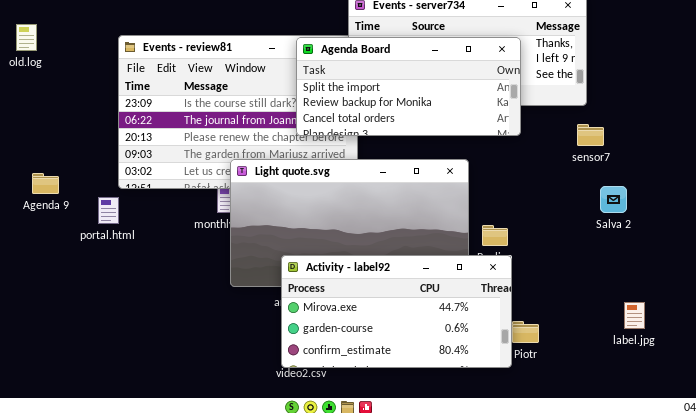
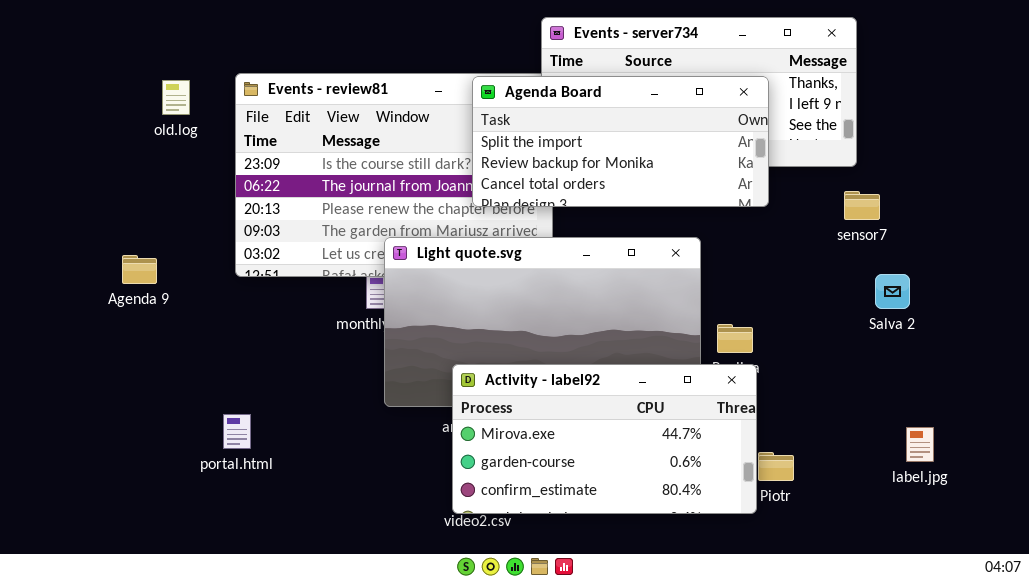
old.log: [16,24,37,51] -> [162,80,190,115], moved
portal.html: [98,197,119,224] -> [223,414,251,449], moved

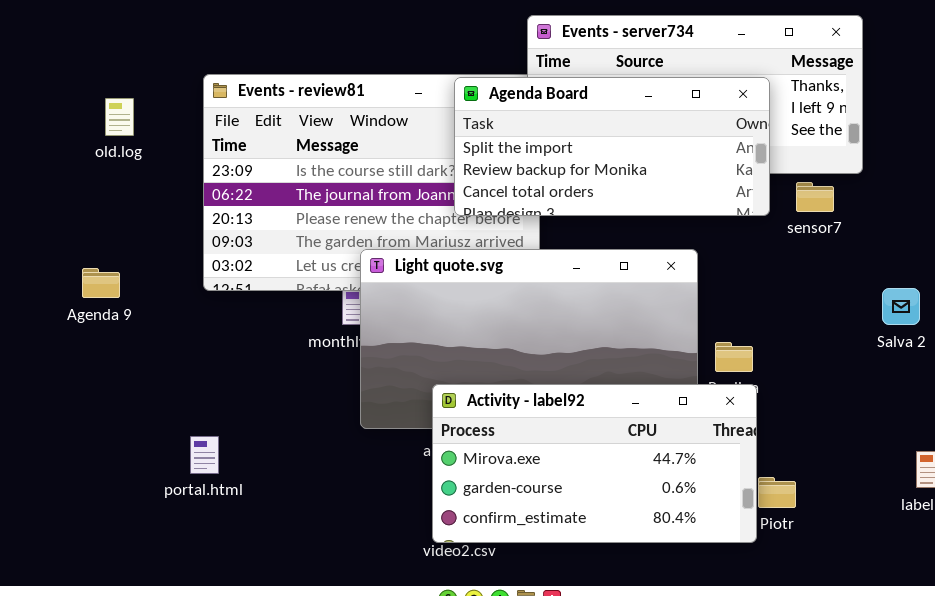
old.log: [162,80,190,115] -> [105,98,134,136], moved
sensor7: [844,191,880,220] -> [796,182,834,212], moved

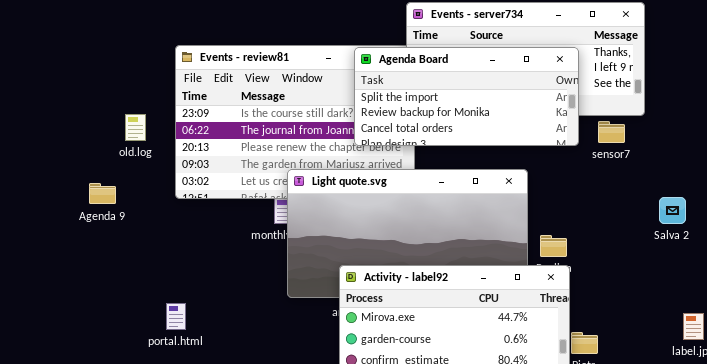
old.log: [105,98,134,136] -> [125,114,146,141], moved

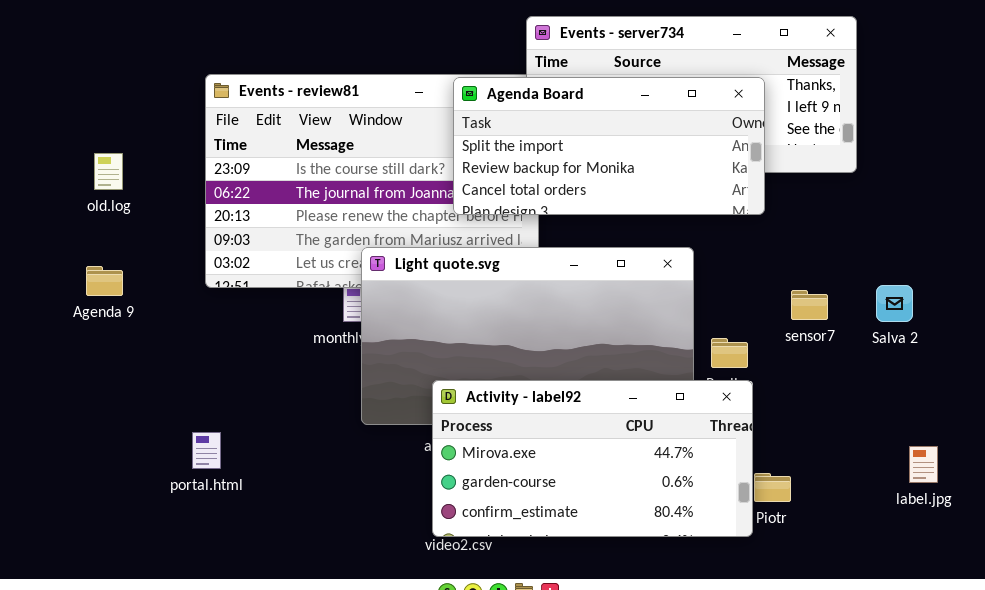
old.log: [125,114,146,141] -> [94,153,123,190], moved
sensor7: [598,121,625,143] -> [791,290,828,320], moved

